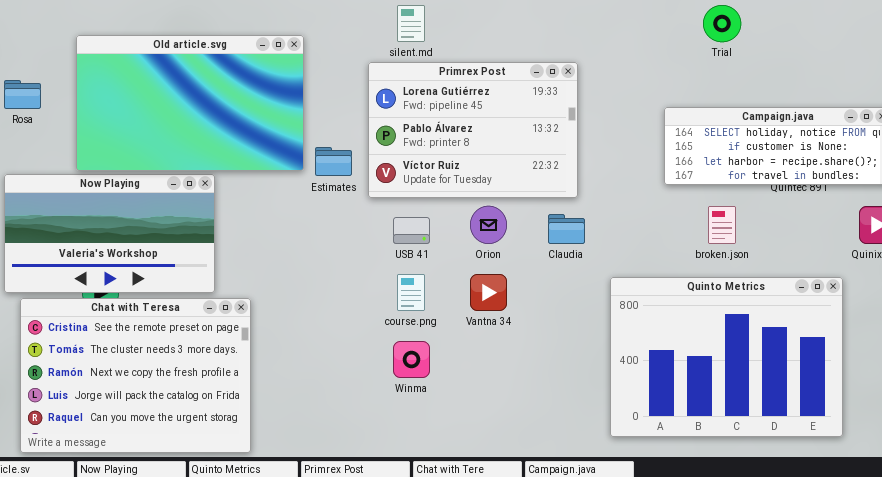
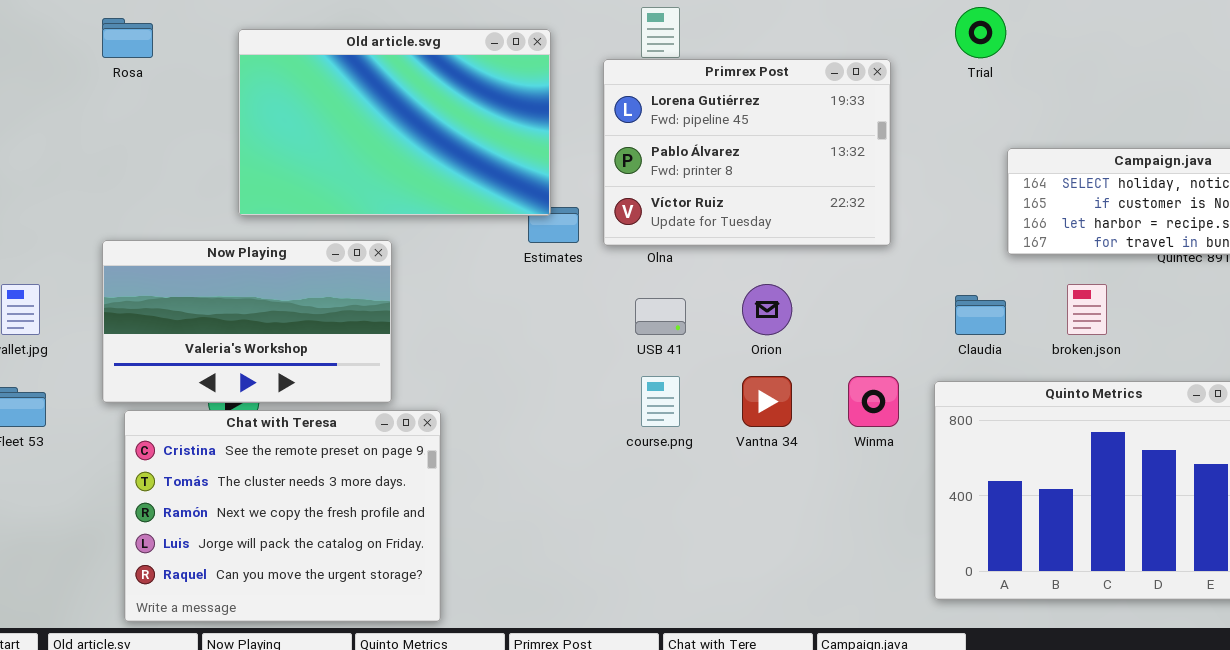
Trial: [703,5,741,42] -> [955,7,1006,58], moved
Old article.svg: [76,35,304,171] -> [238,29,551,216], moved
Primrex Post: [368,62,578,198] -> [603,59,891,246], moved
Rosa: [4,80,41,109] -> [102,18,153,58], moved
Claudia: [548,214,585,244] -> [955,295,1006,335], moved
Winma: [393,341,430,378] -> [848,376,899,427], moved

